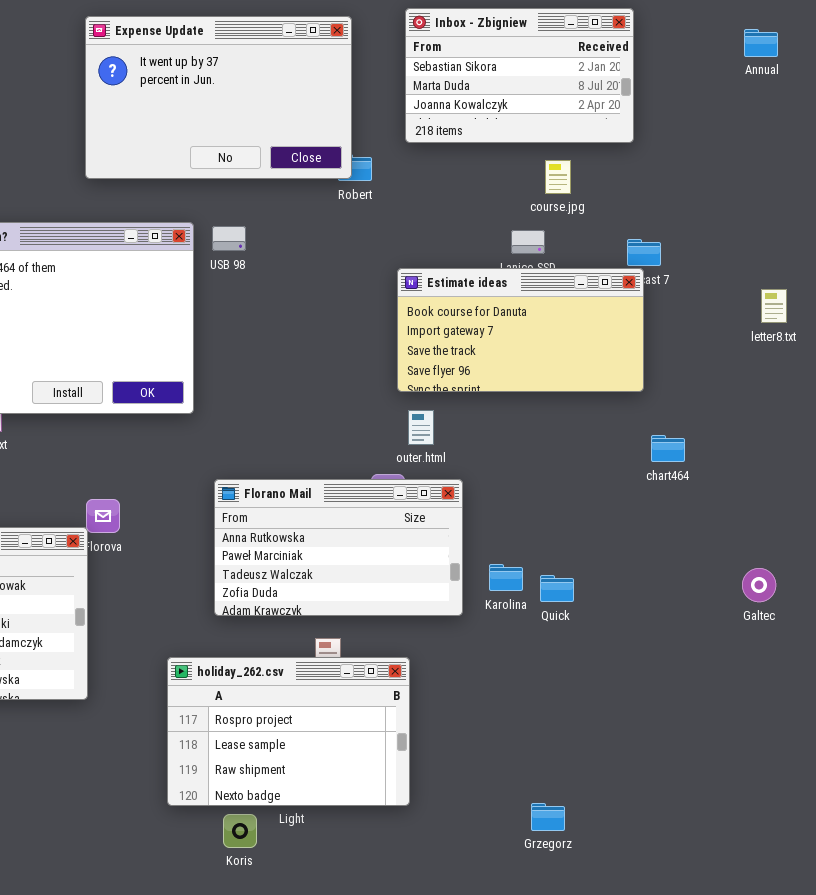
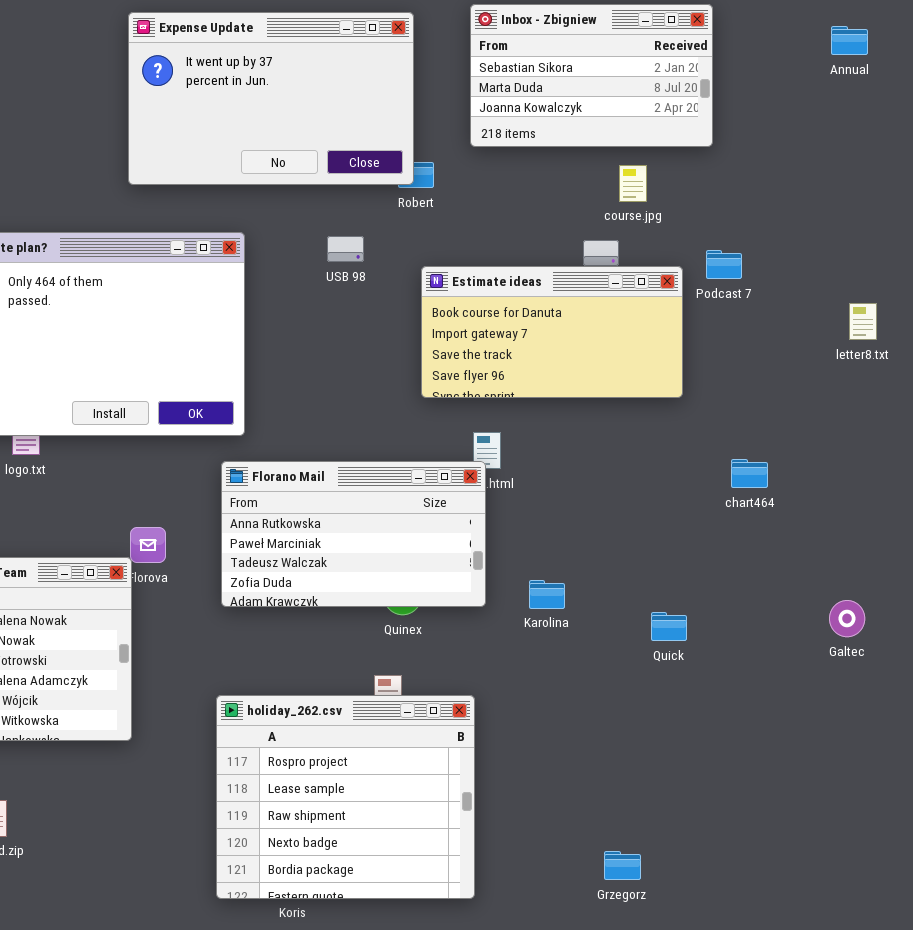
USB 98: [212,226,246,251] -> [327,236,364,262], moved
Estimate ideas: [397,268,644,392] -> [421,266,683,398], moved
Florano Mail: [214,479,463,616] -> [221,461,486,607], moved
Karolina: [489,564,523,591] -> [529,580,565,609], moved
Quick: [540,575,574,602] -> [651,612,687,641], moved
holiday_262.csv: [167,657,410,806] -> [216,695,475,899], resized

